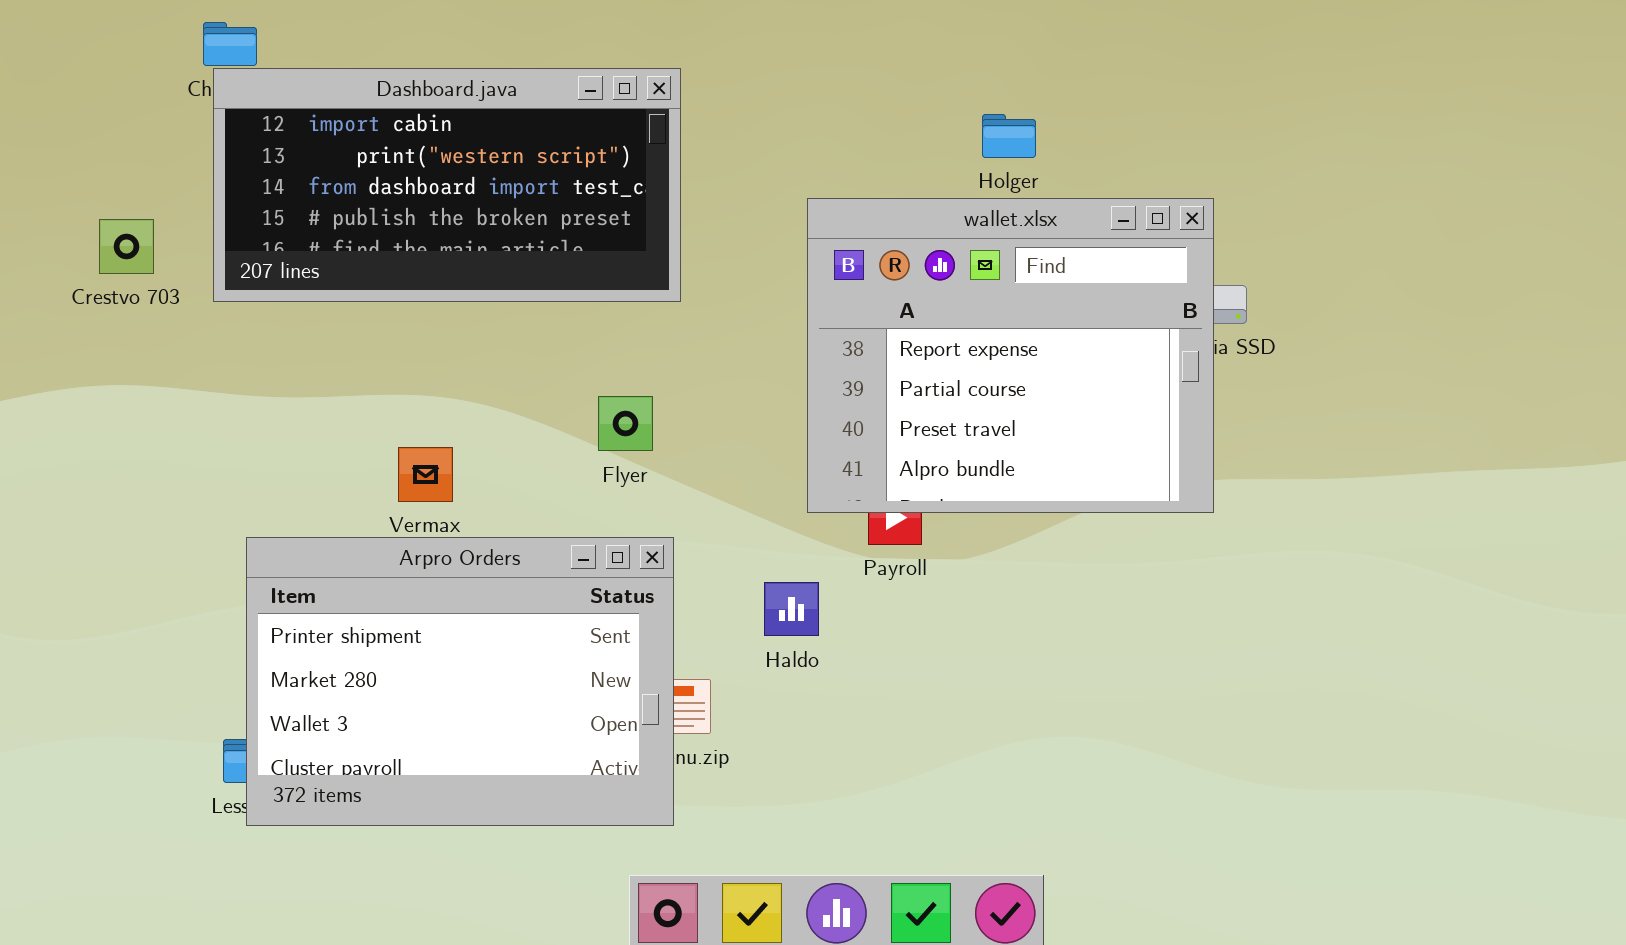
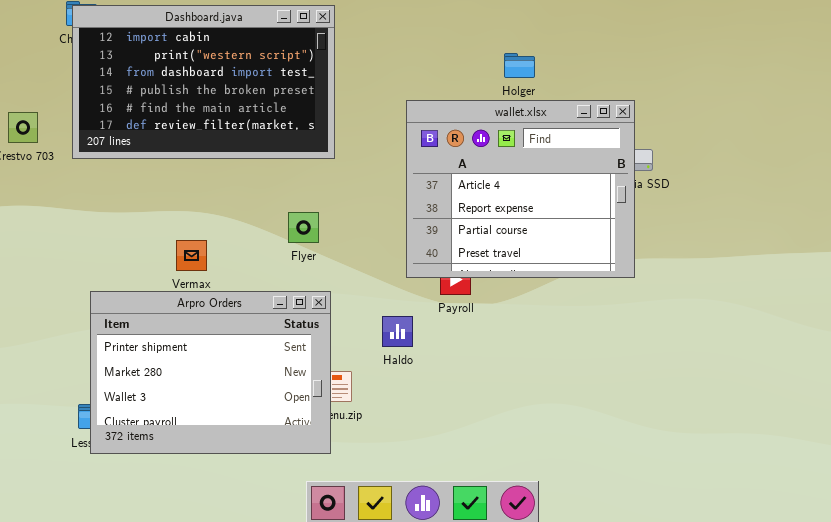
Dashboard.java: [213,68,681,302] -> [72,5,335,159], resized
wallet.xlsx: [807,198,1214,513] -> [406,100,635,278], scrolled up 1 row

